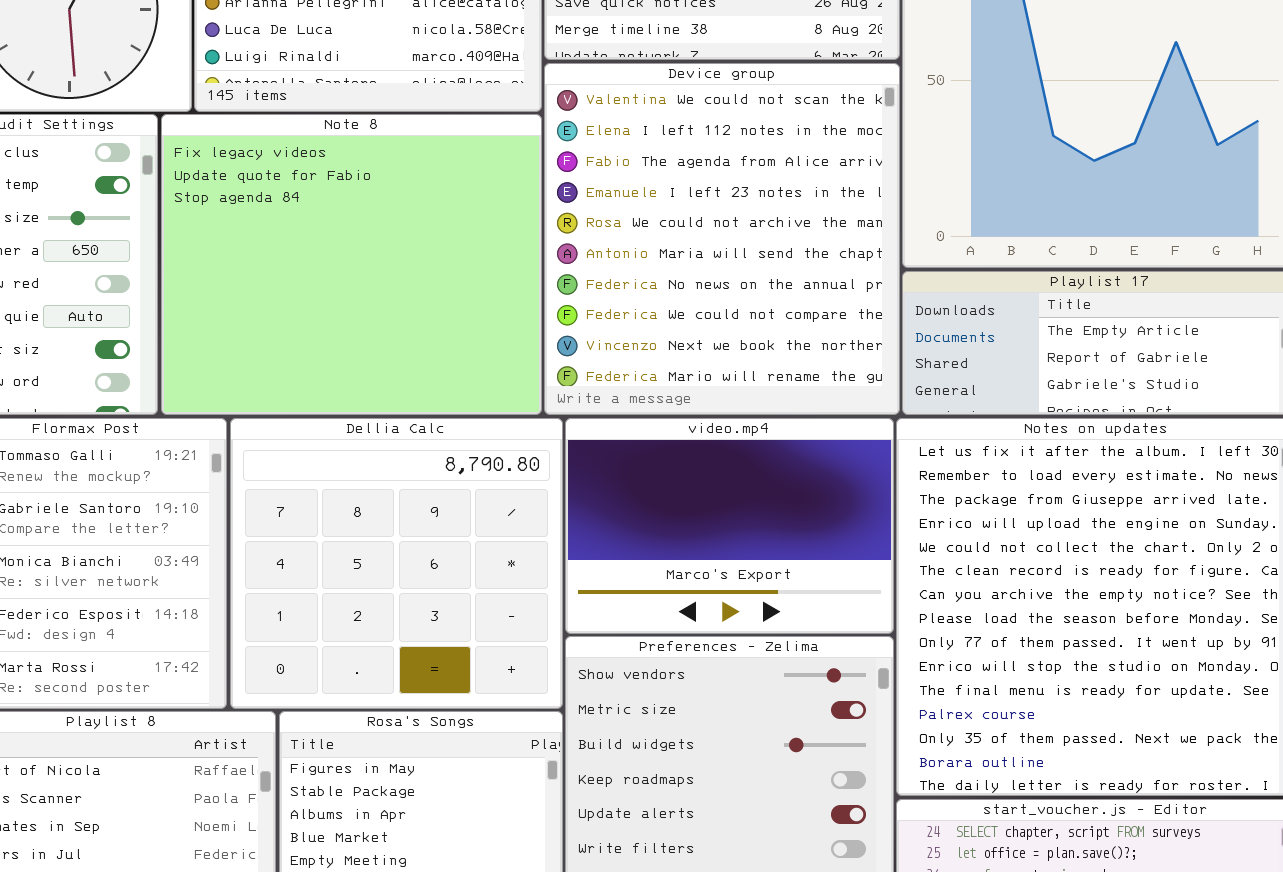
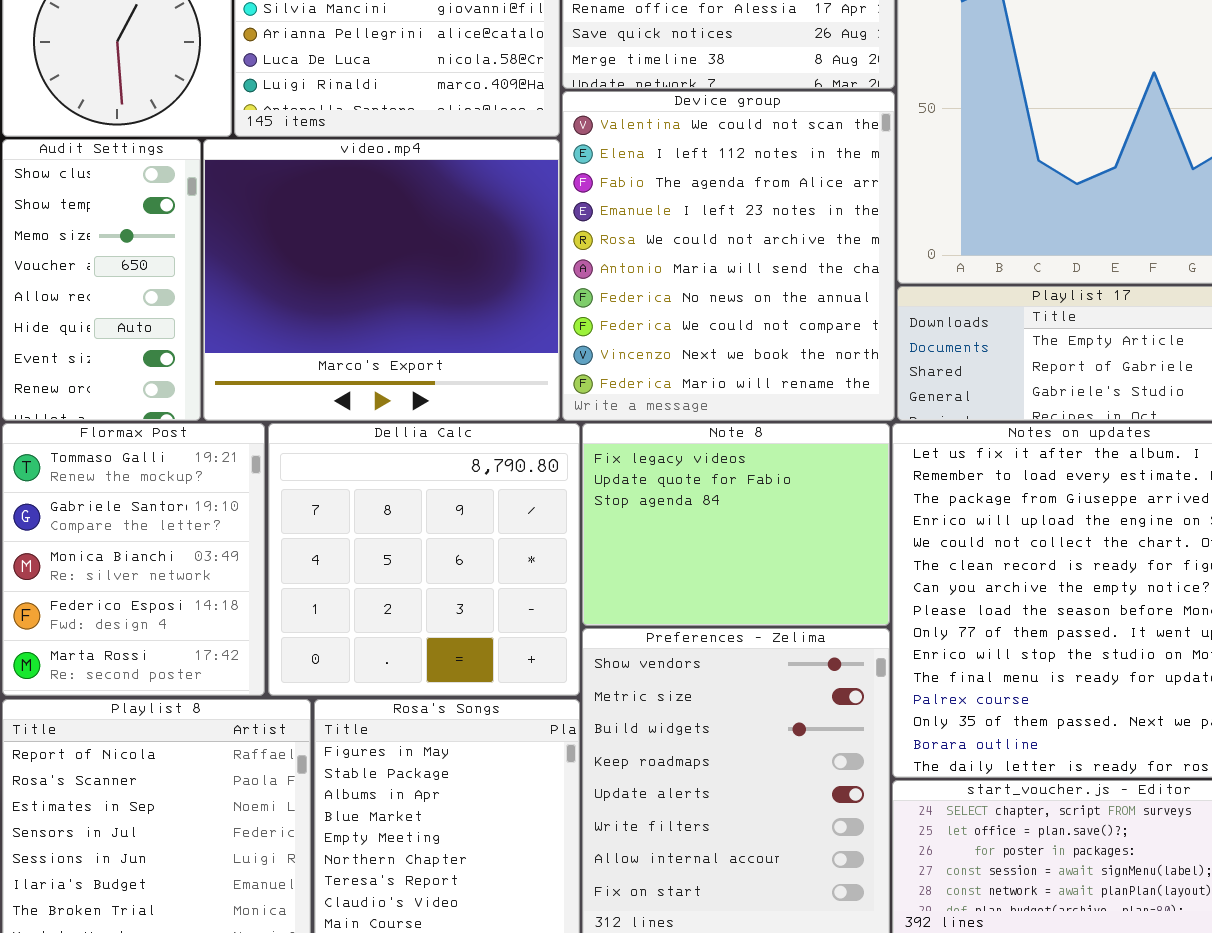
Note 8: [161,114,542,415] -> [582,423,890,626], moved, resized
video.mp4: [565,418,894,634] -> [203,139,560,421], moved, resized

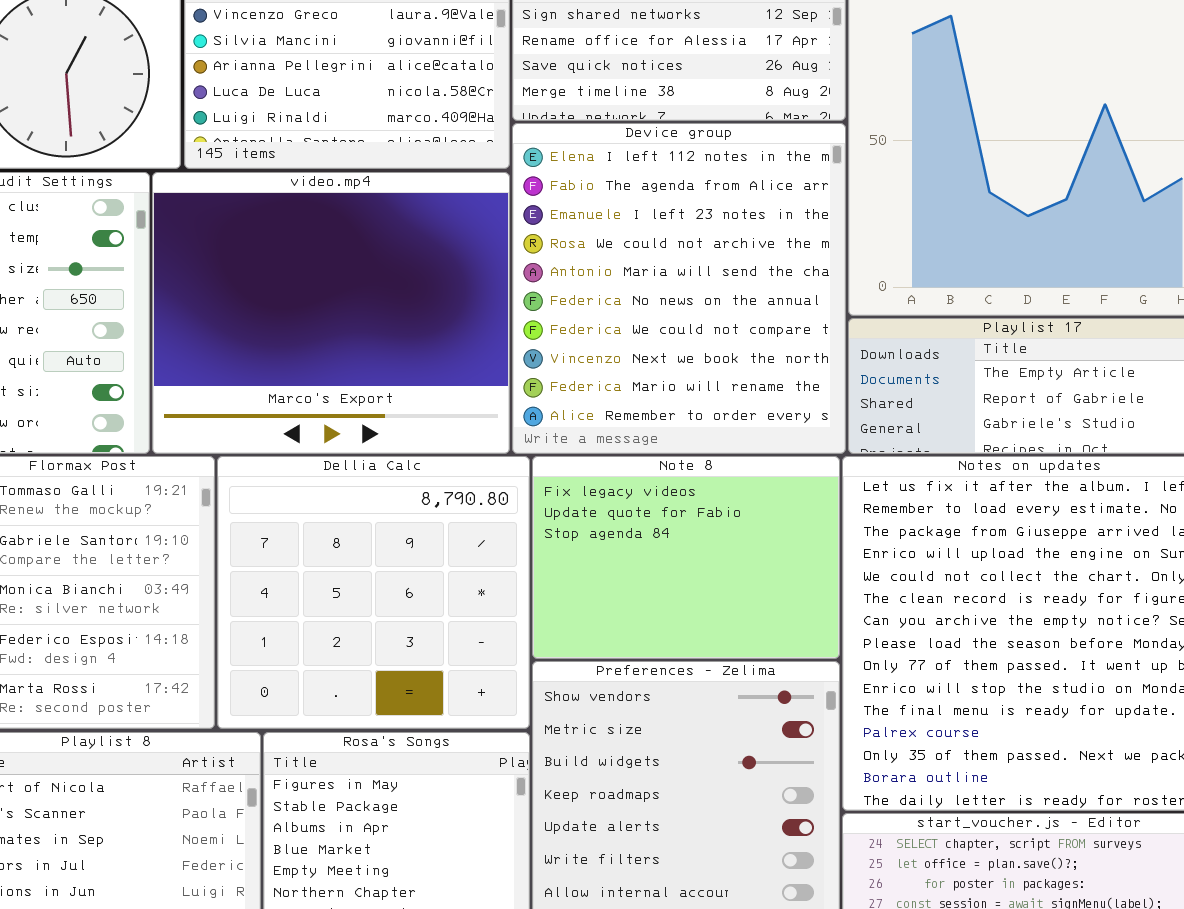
Device group: [562,91,895,421] -> [512,123,846,454], scrolled down 1 row

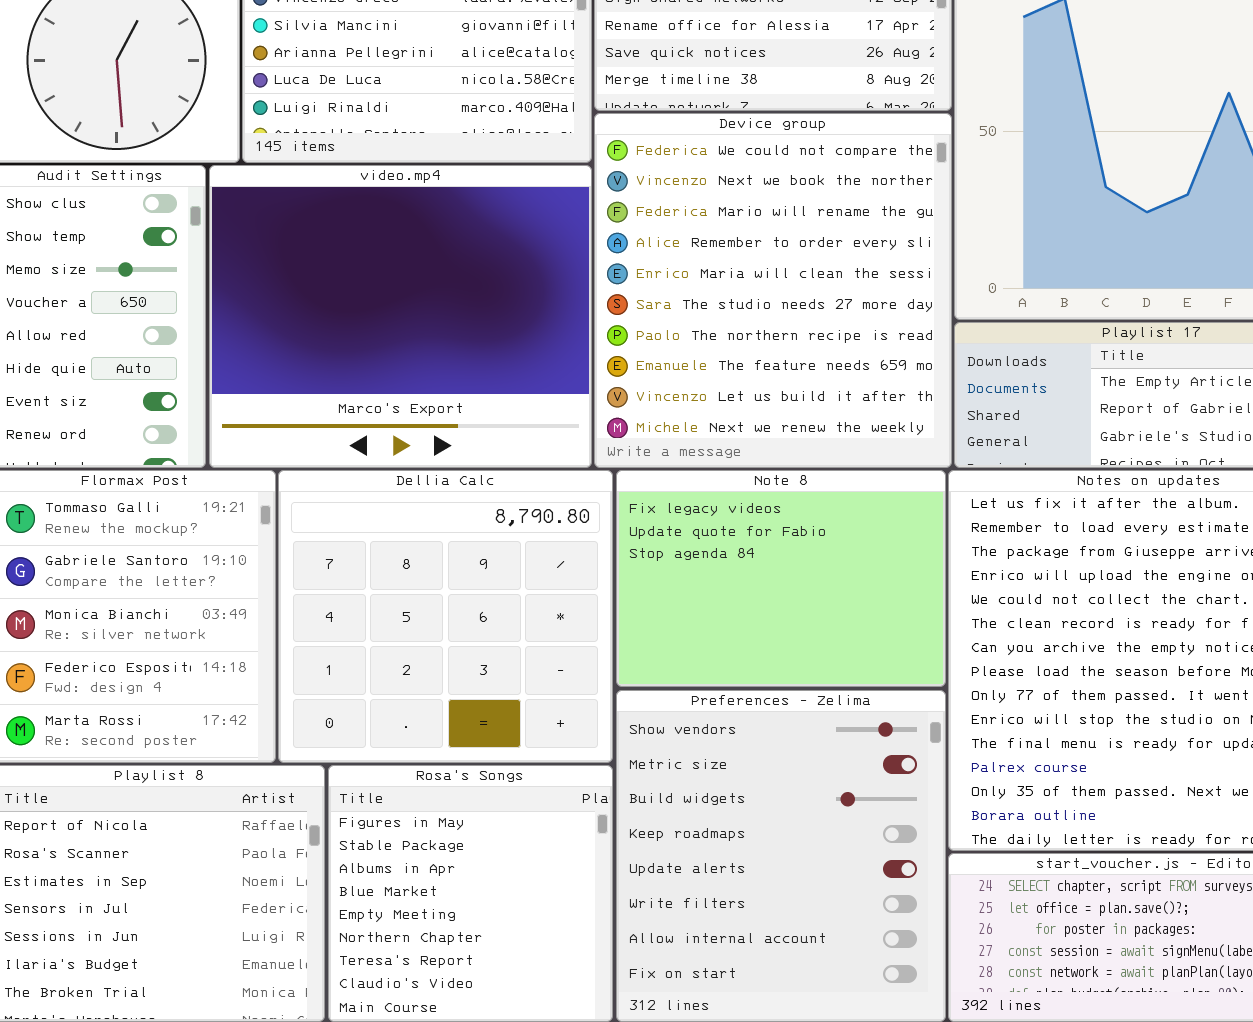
Device group: [512,123,846,454] -> [594,113,952,468], scrolled down 6 rows

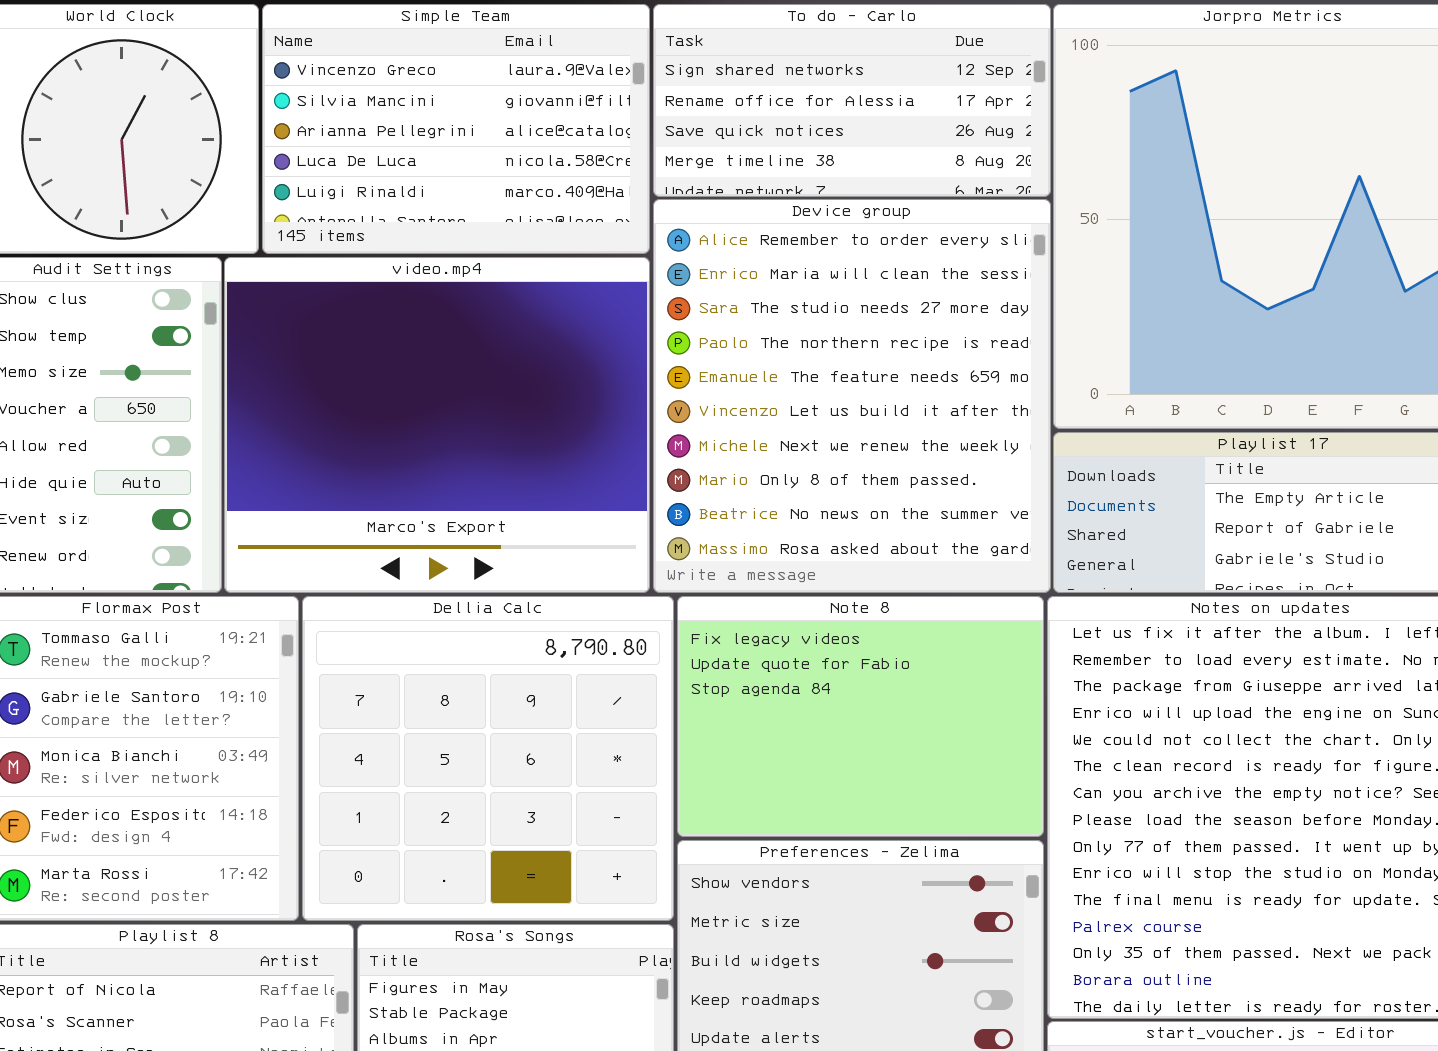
Device group: [594,113,952,468] -> [653,199,1051,593], scrolled down 3 rows

